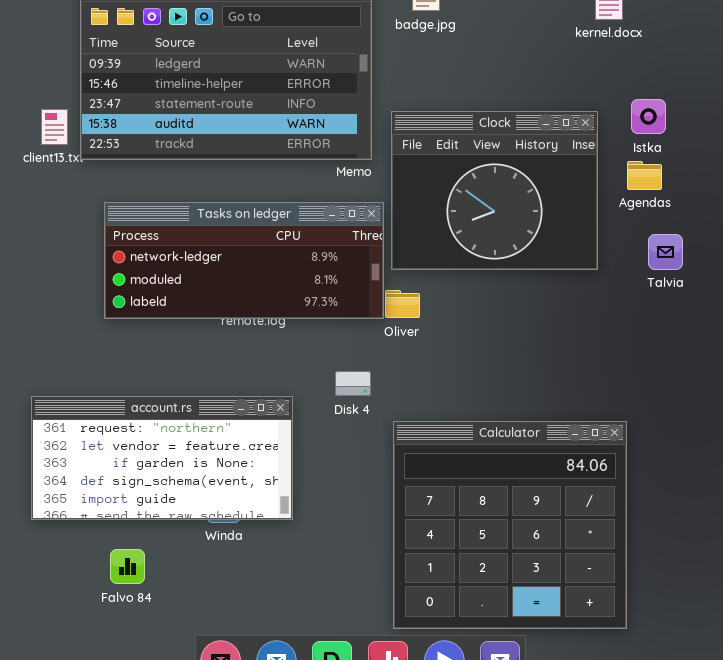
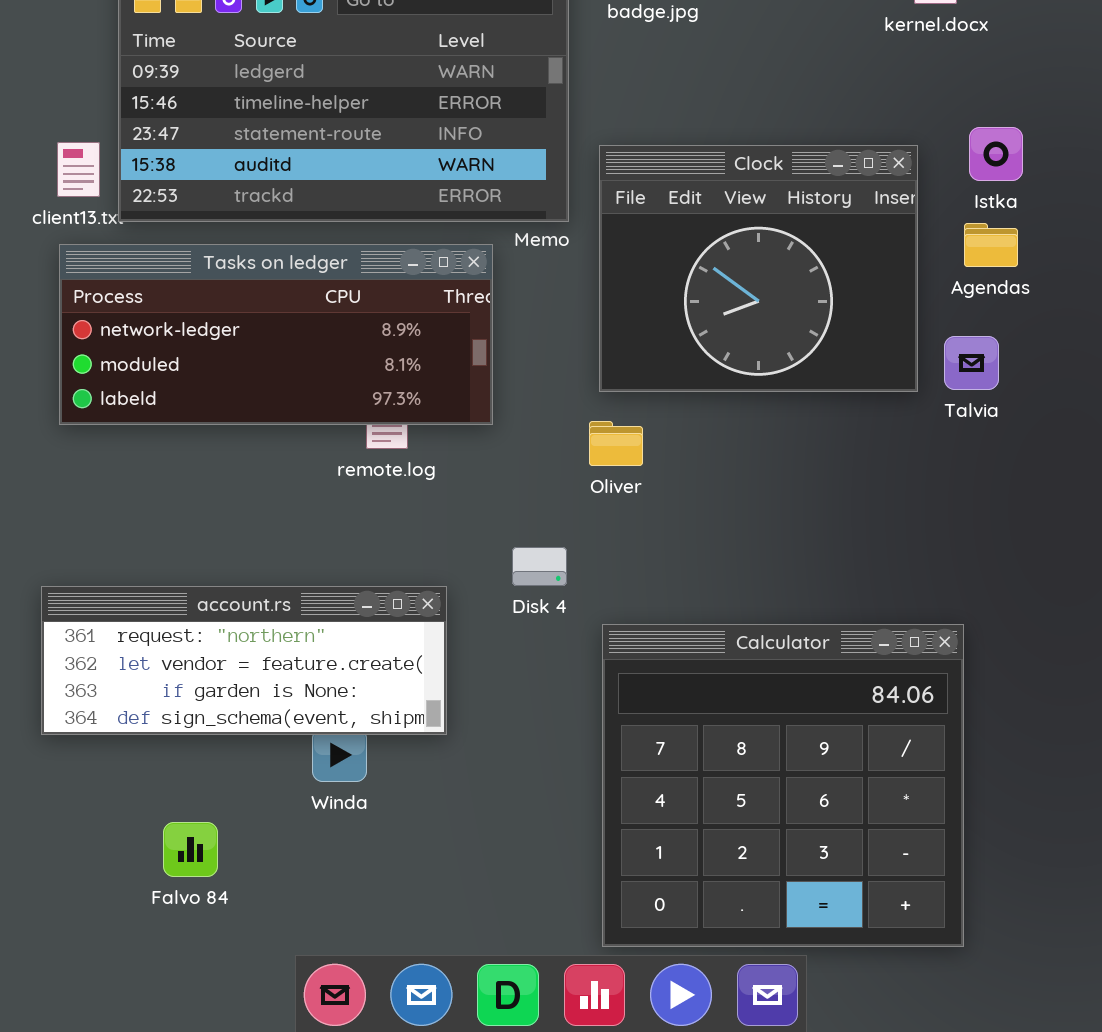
Tasks on ledger: [104,202,384,319] -> [59,244,493,425], moved
Talvia: [648,234,683,270] -> [944,336,999,390], moved
account.rs: [31,396,293,520] -> [41,586,447,735], resized

